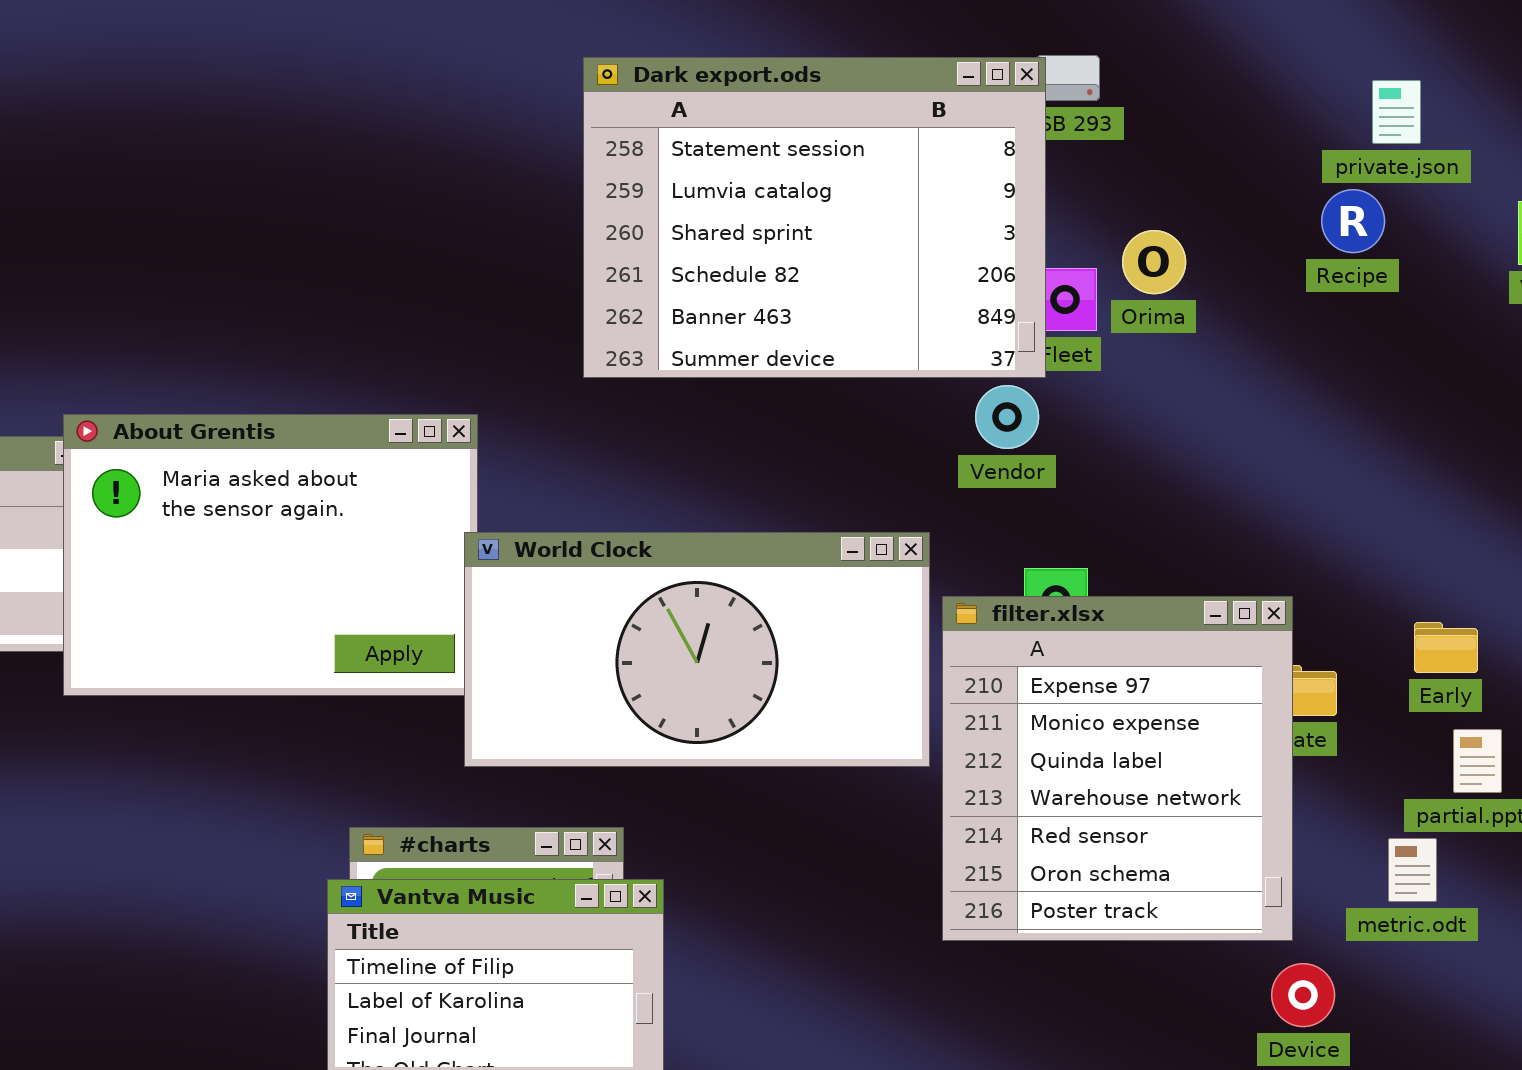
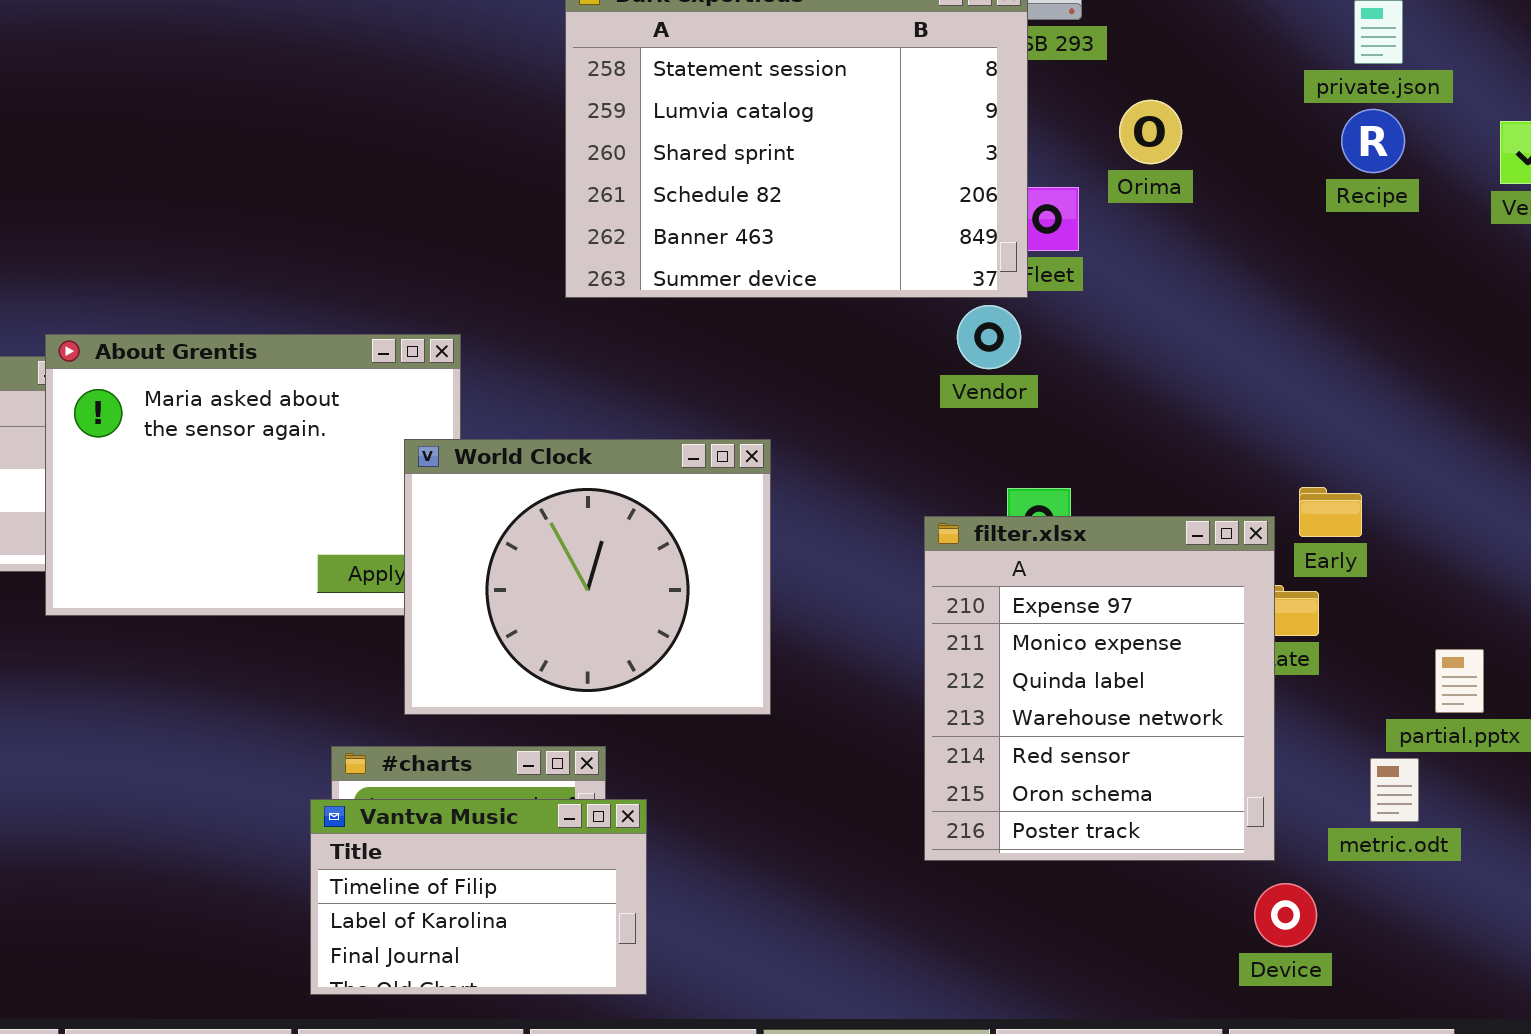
Recipe: [1321,189,1385,253] -> [1341,109,1405,173], moved
Orima: [1122,230,1186,294] -> [1119,100,1182,164], moved
World Clock: [464,532,930,767] -> [404,439,771,715], moved, resized
Early: [1414,622,1478,673] -> [1299,487,1362,537], moved

